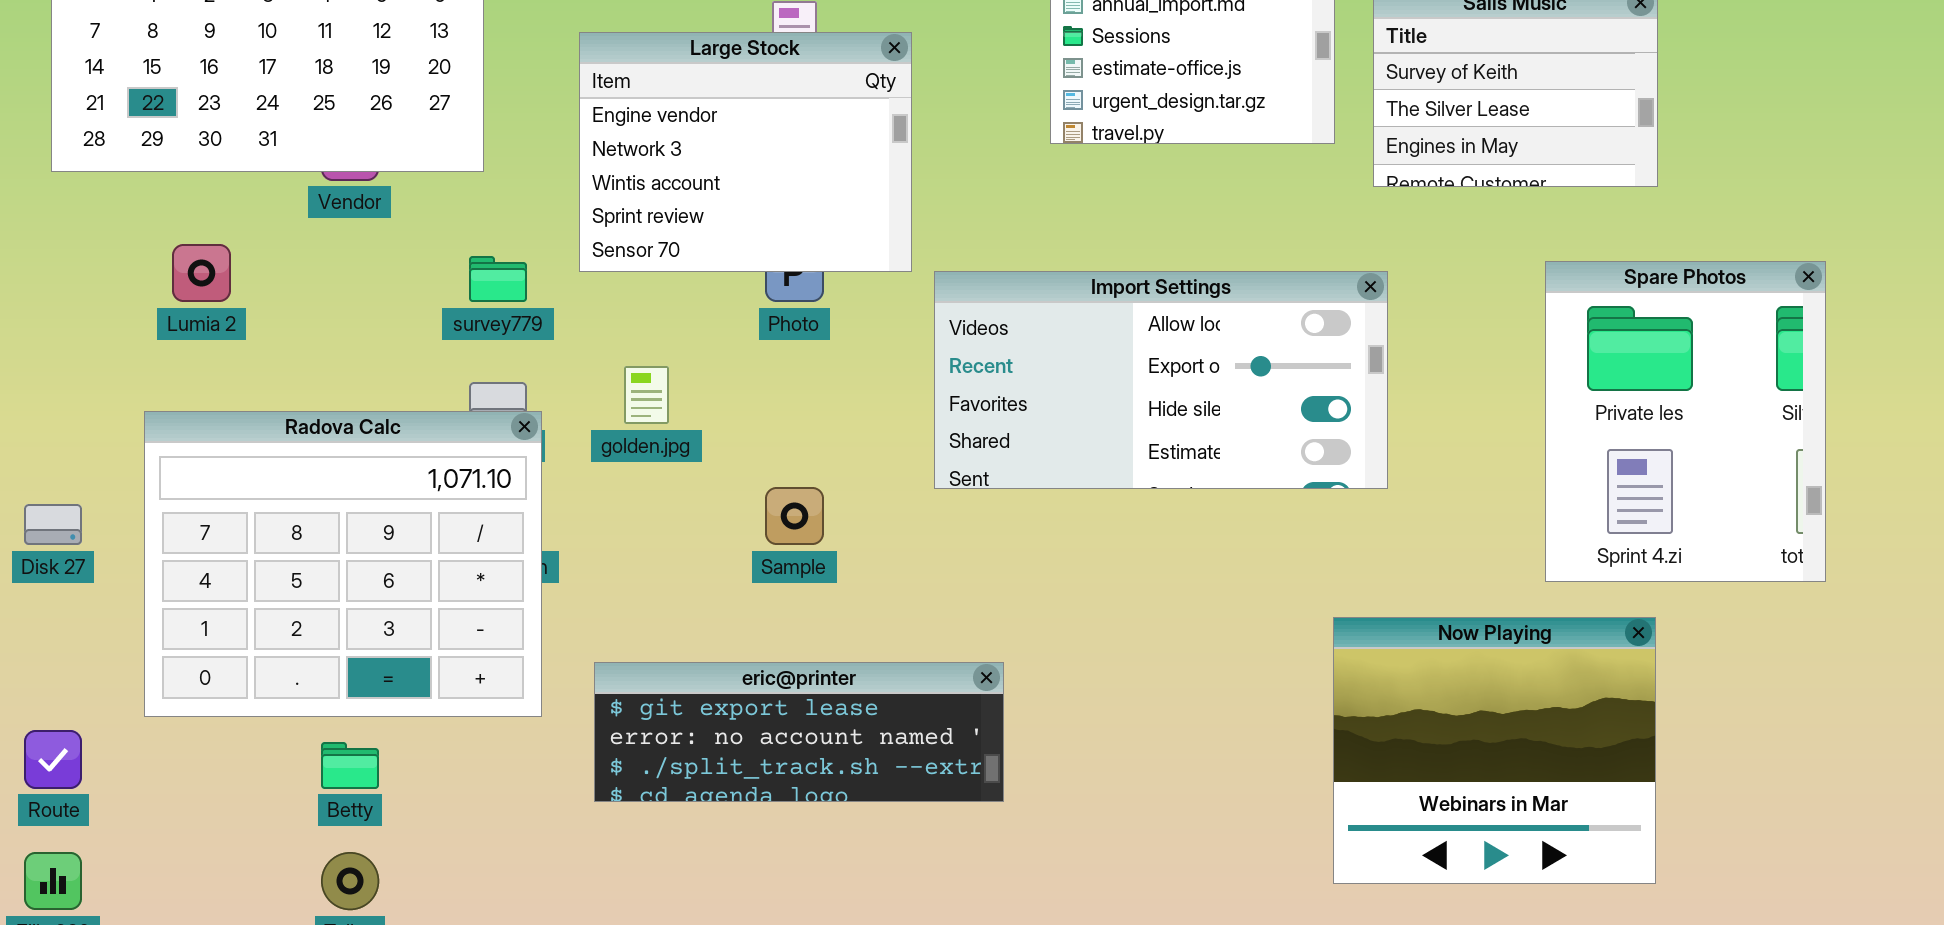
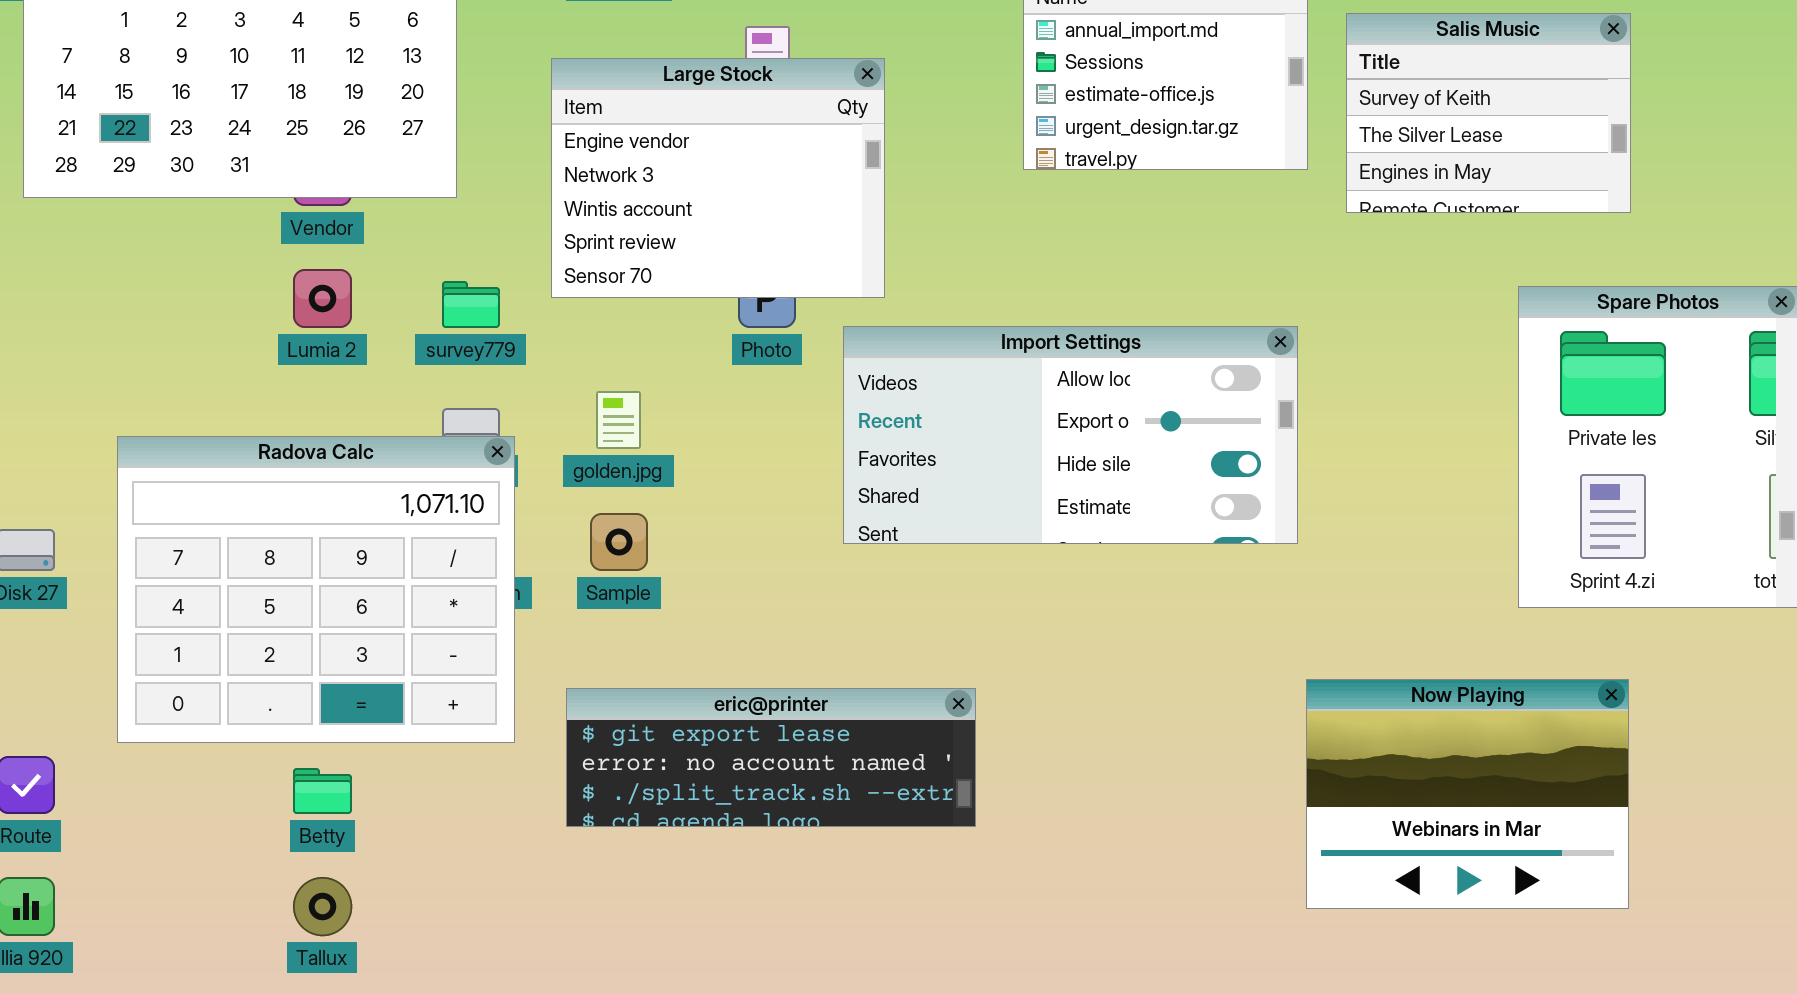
Lumia 2: [172,244,231,302] -> [293,269,352,328], moved
Import Settings: [934,271,1388,489] -> [843,326,1298,544], moved
Sample: [765,487,824,545] -> [590,513,648,571], moved
Now Playing: [1333,617,1656,884] -> [1306,679,1629,909], resized

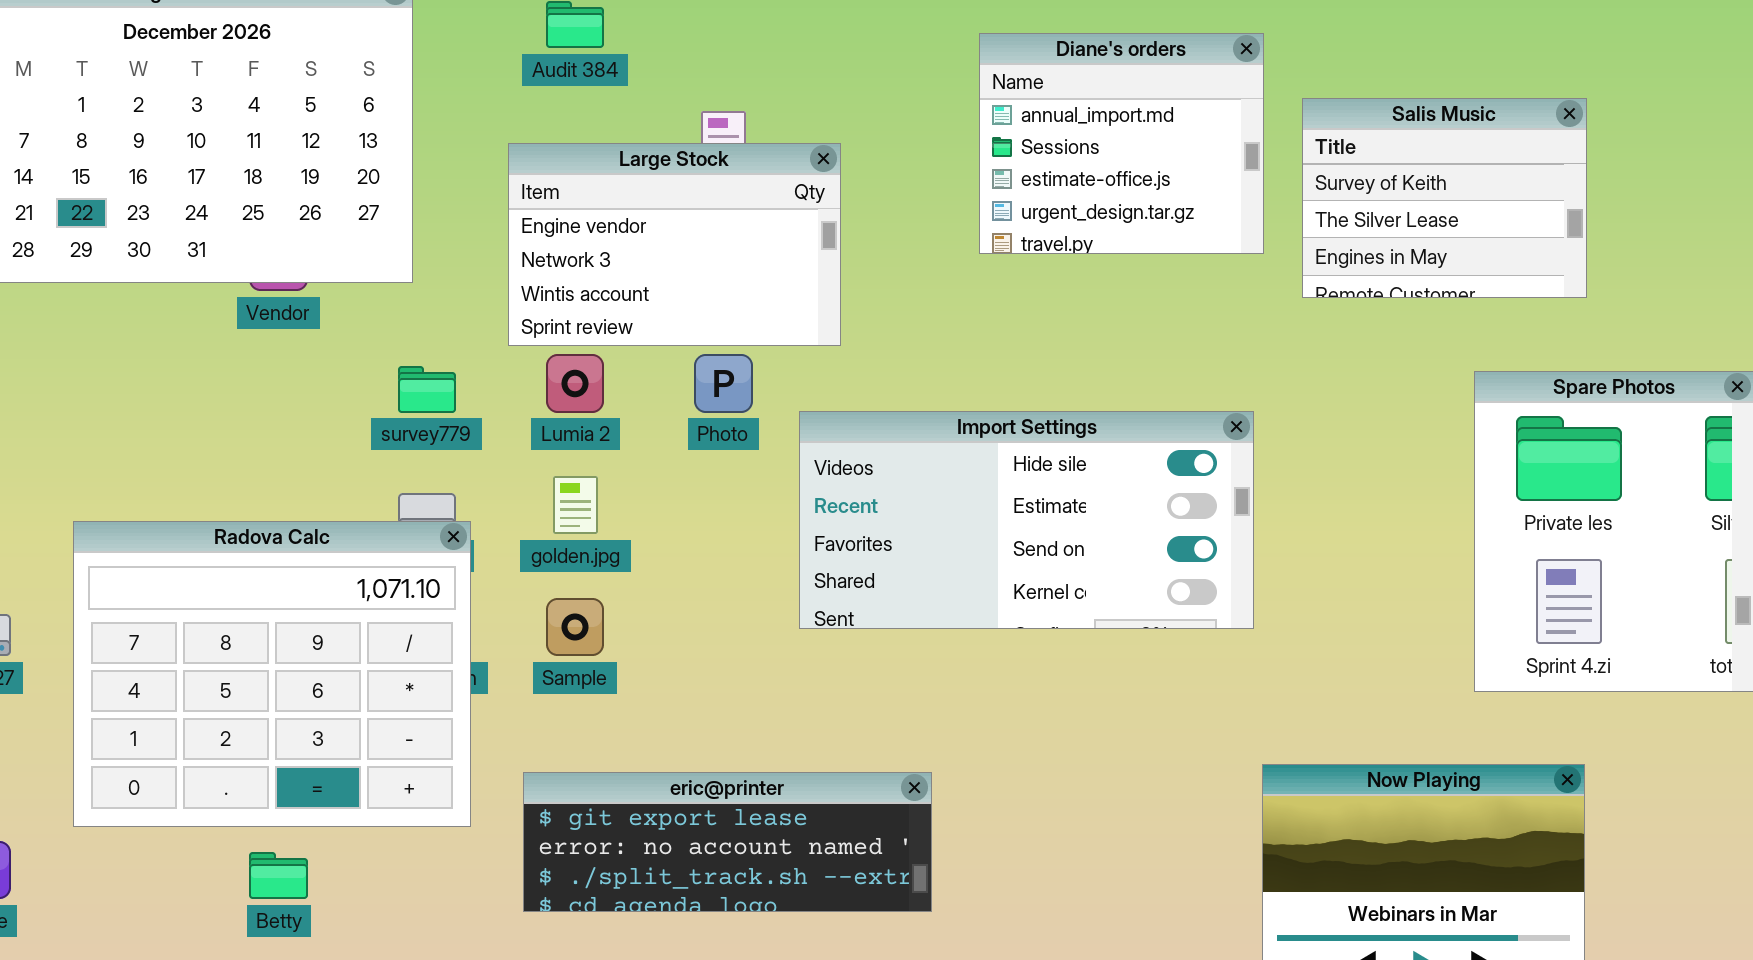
Large Stock: [551,58,885,298] -> [508,143,841,346], resized
Lumia 2: [293,269,352,328] -> [546,354,604,413], moved
Import Settings: [843,326,1298,544] -> [799,411,1254,629], scrolled down 2 rows

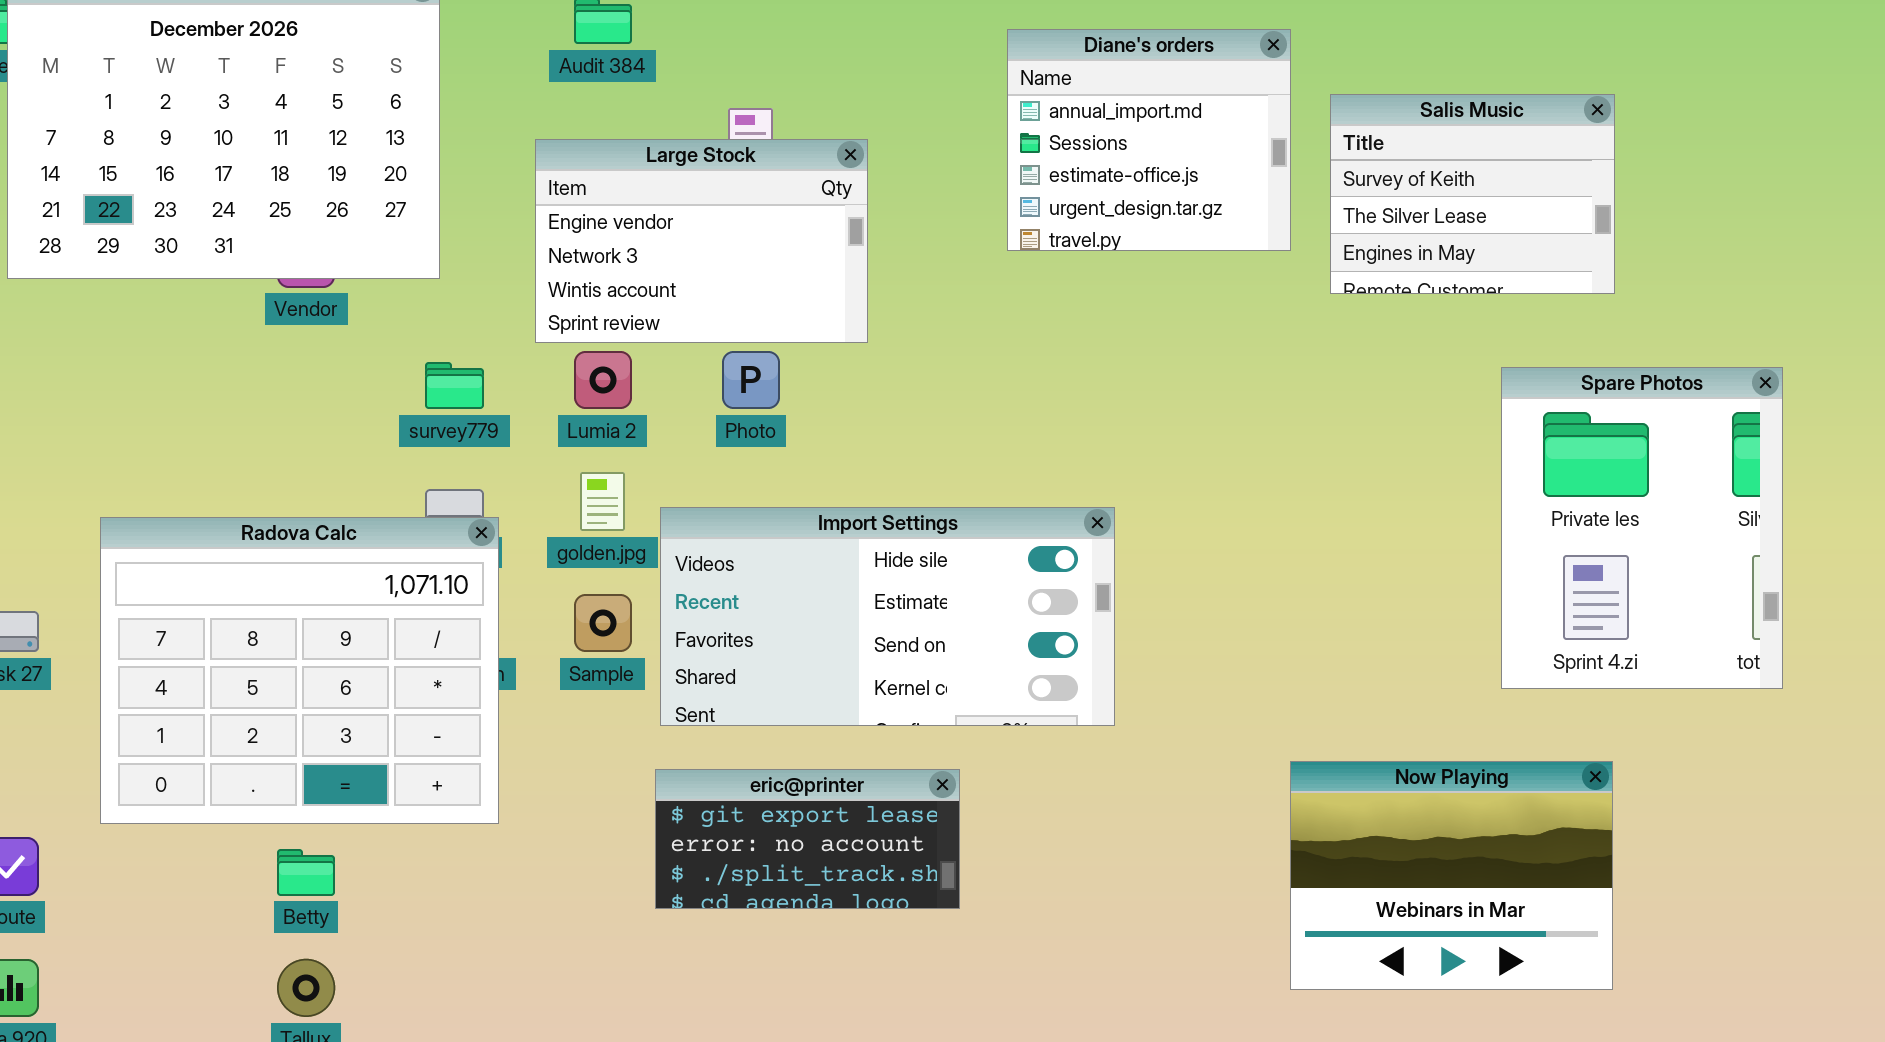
Import Settings: [799,411,1254,629] -> [660,507,1115,726], moved
eric@printer: [523,772,932,912] -> [655,769,960,909], resized

